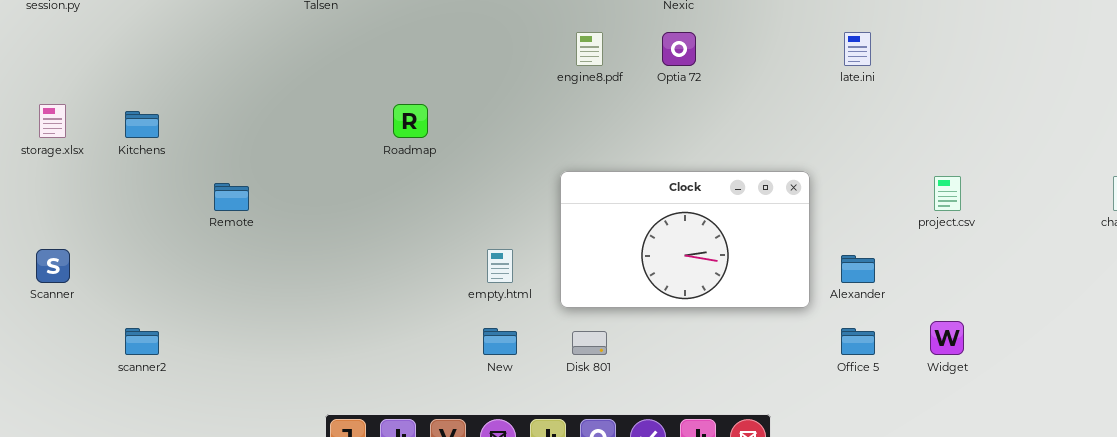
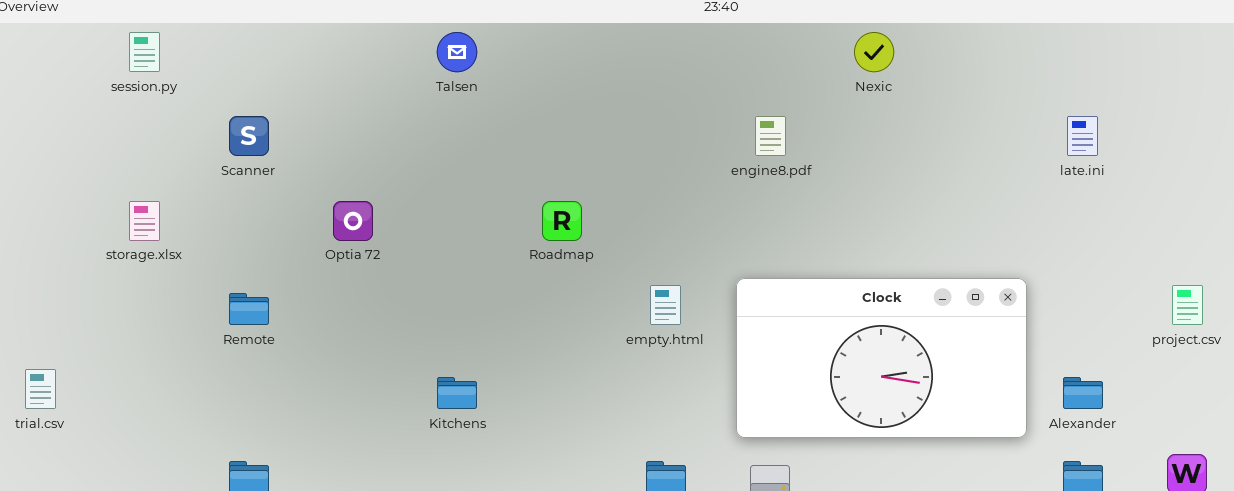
Optia 72: [662,32,696,66] -> [333,201,373,241], moved
Kitchens: [125,111,159,138] -> [437,377,477,409], moved
Remote: [214,183,249,211] -> [229,293,269,325], moved
Scanner: [36,249,70,283] -> [229,116,269,156], moved
empty.html: [487,249,513,283] -> [650,285,681,325], moved

